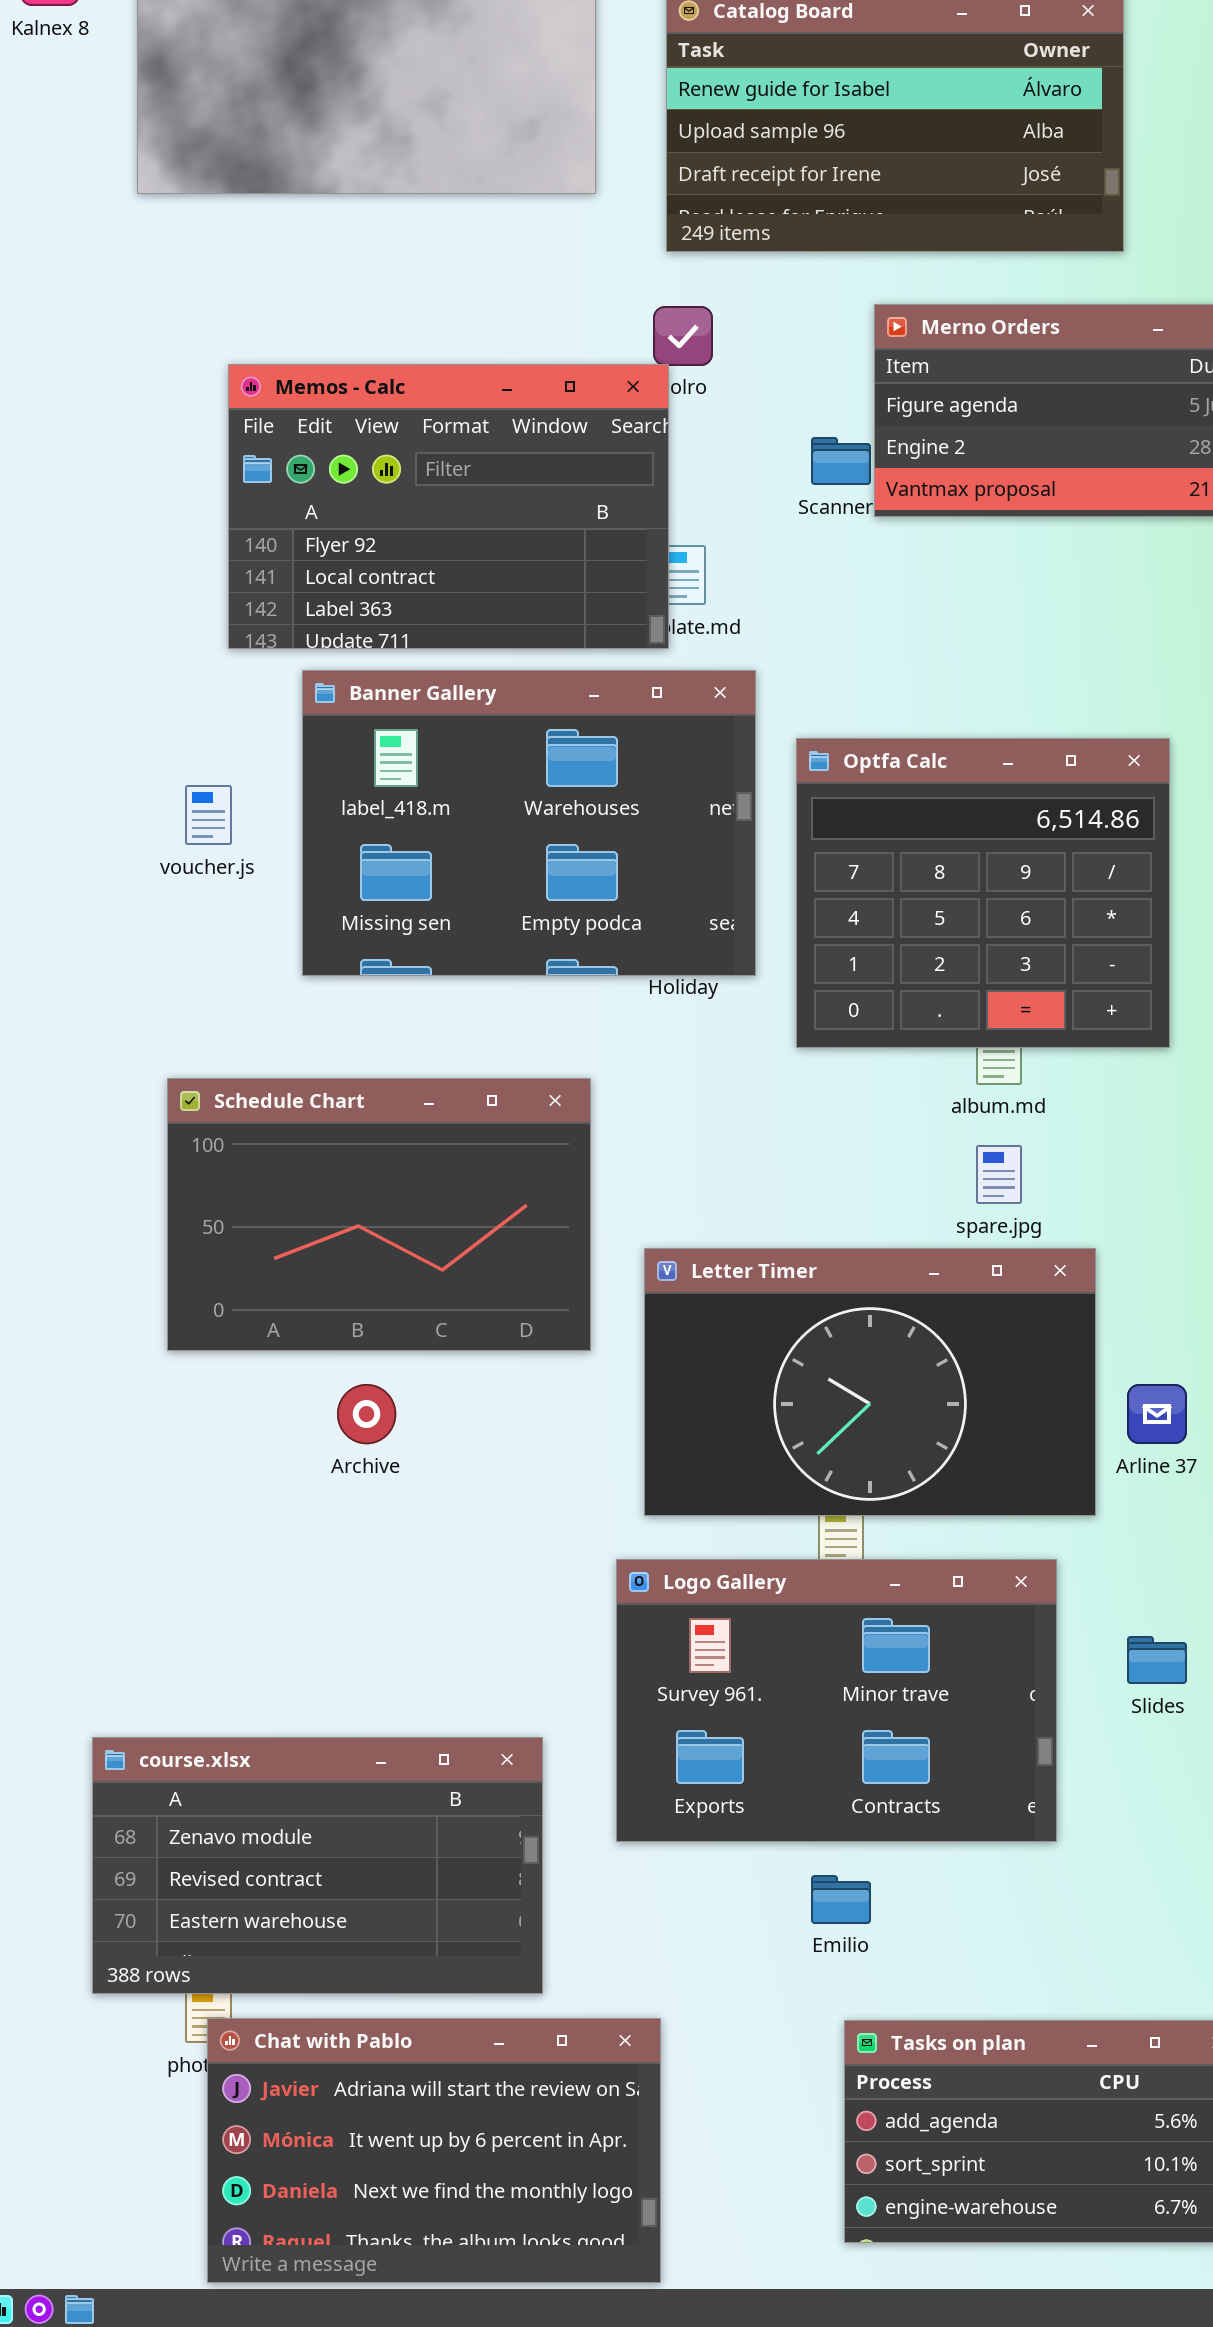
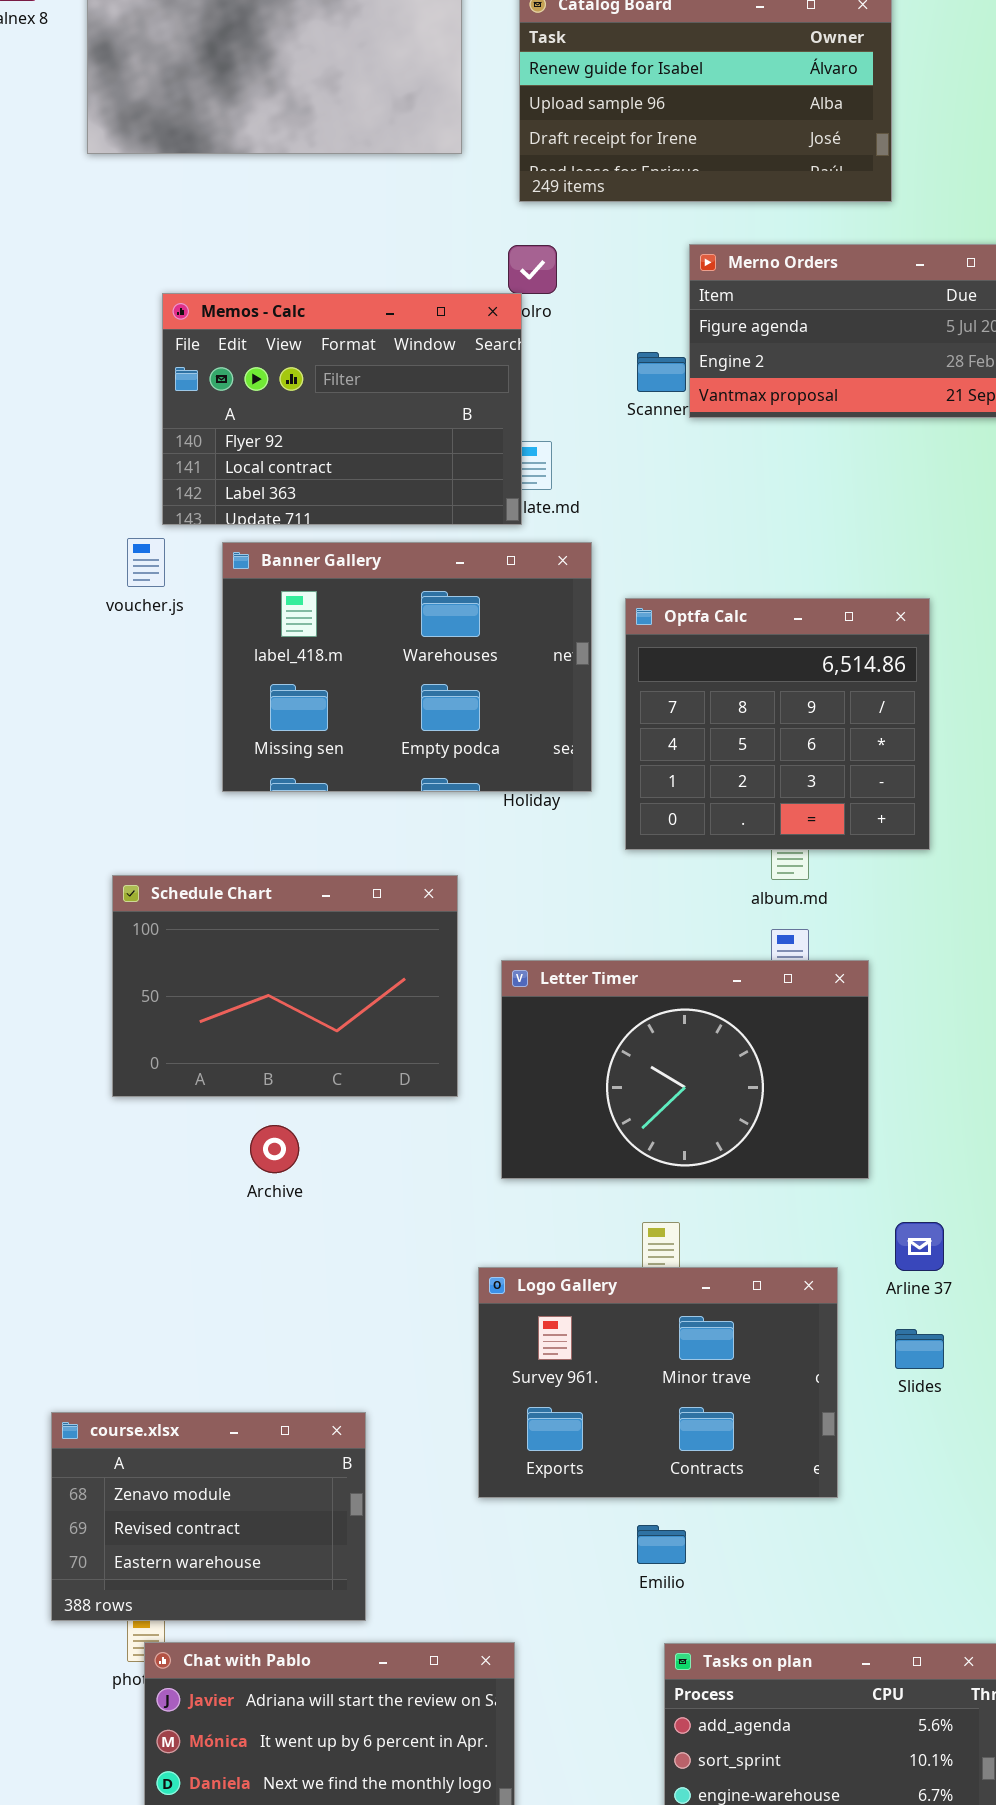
voucher.js: [185,785,232,845] -> [127,538,165,587], moved
Letter Timer: [644,1248,1096,1516] -> [501,960,869,1179], moved
Arline 37: [1127,1384,1187,1444] -> [895,1222,944,1271], moved
course.xlsx: [92,1737,543,1994] -> [51,1412,366,1621], resized

